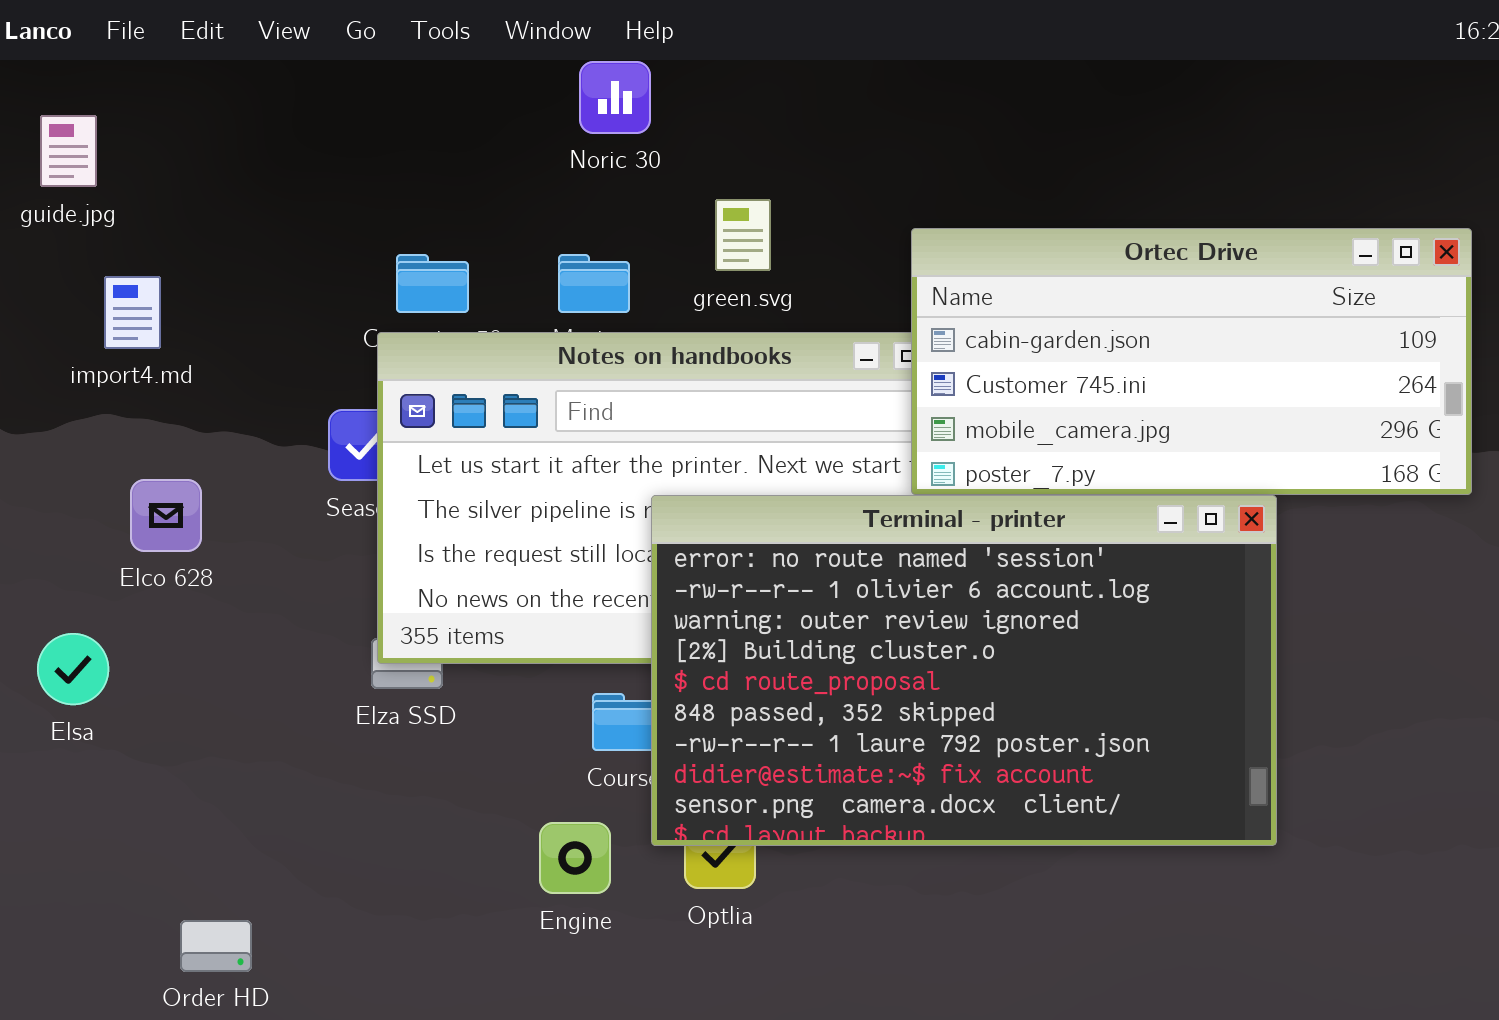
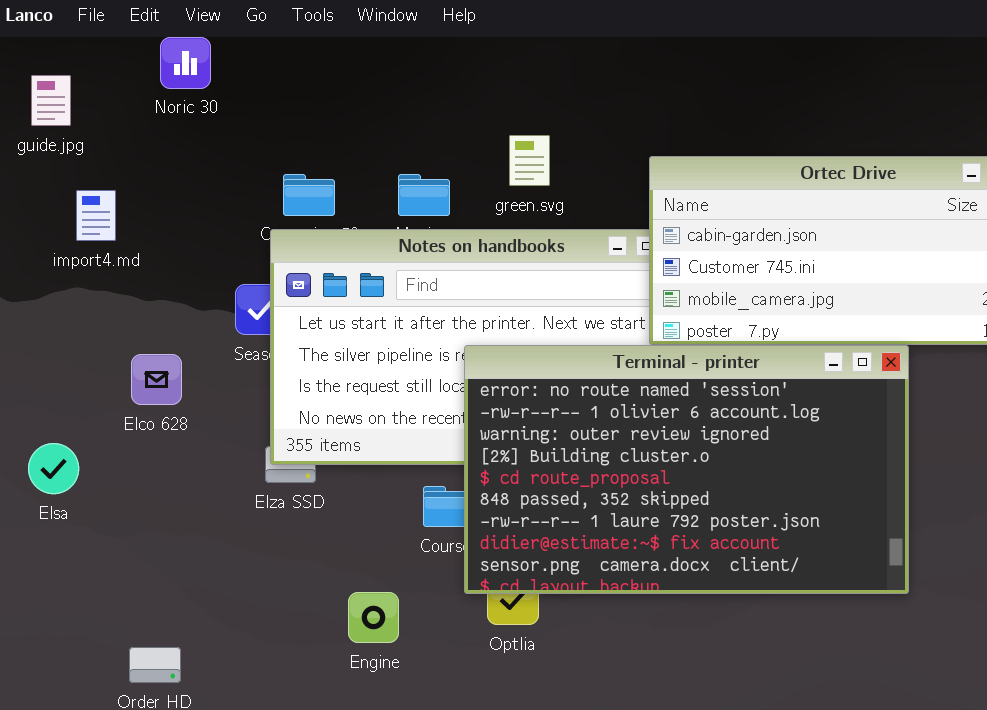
Noric 30: [579,61,651,134] -> [160,37,211,89], moved
Elco 628: [130,479,202,552] -> [131,354,182,405], moved
Engine: [539,822,611,894] -> [348,592,399,643], moved

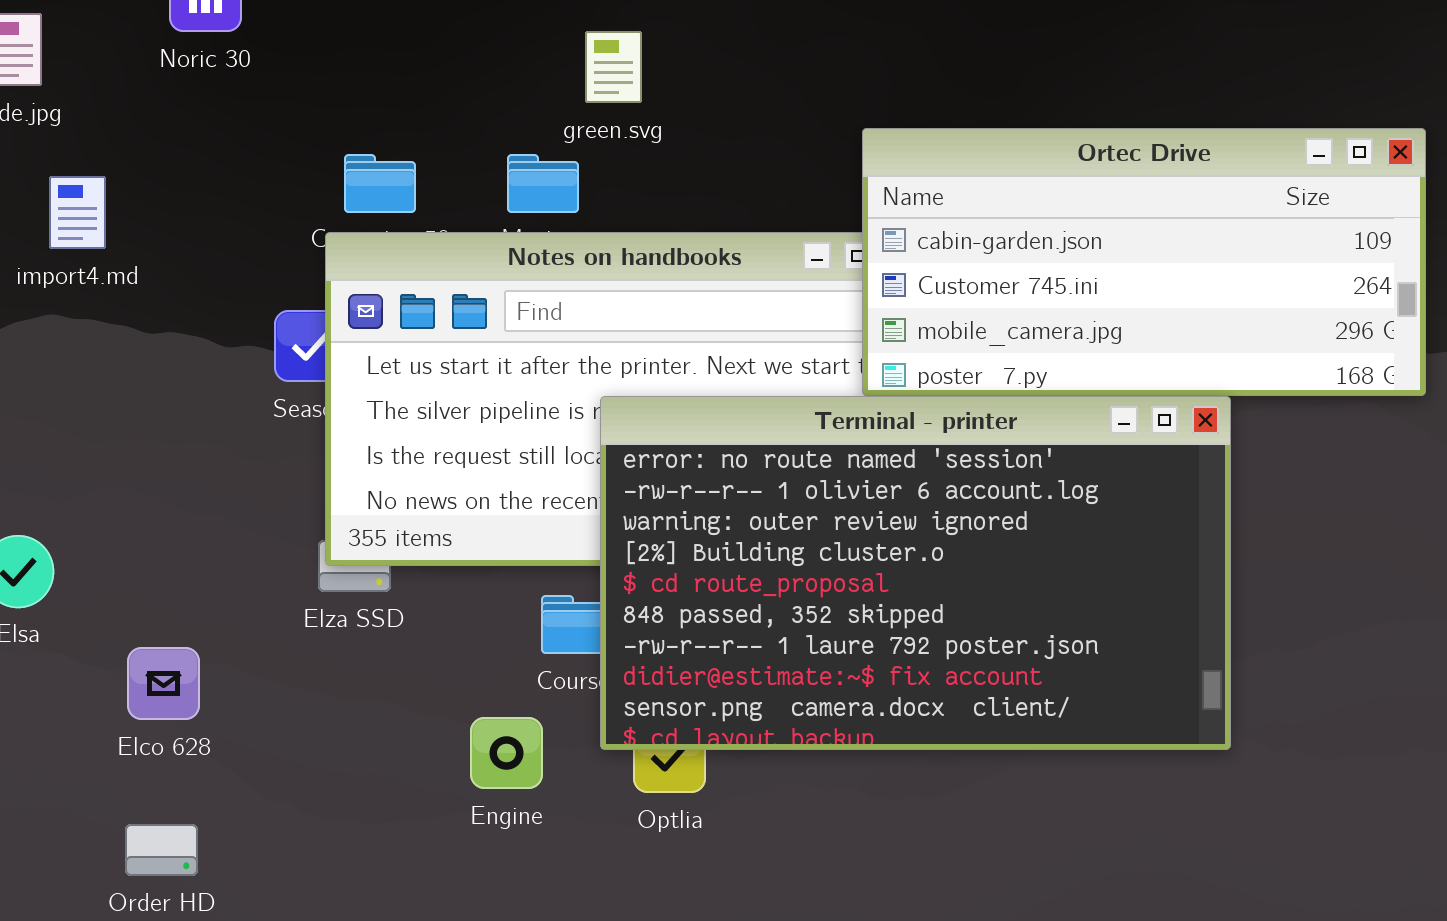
green.svg: [509,135,550,186] -> [585,31,642,103], moved
Elco 628: [131,354,182,405] -> [127,647,200,720], moved
Engine: [348,592,399,643] -> [470,717,543,789], moved

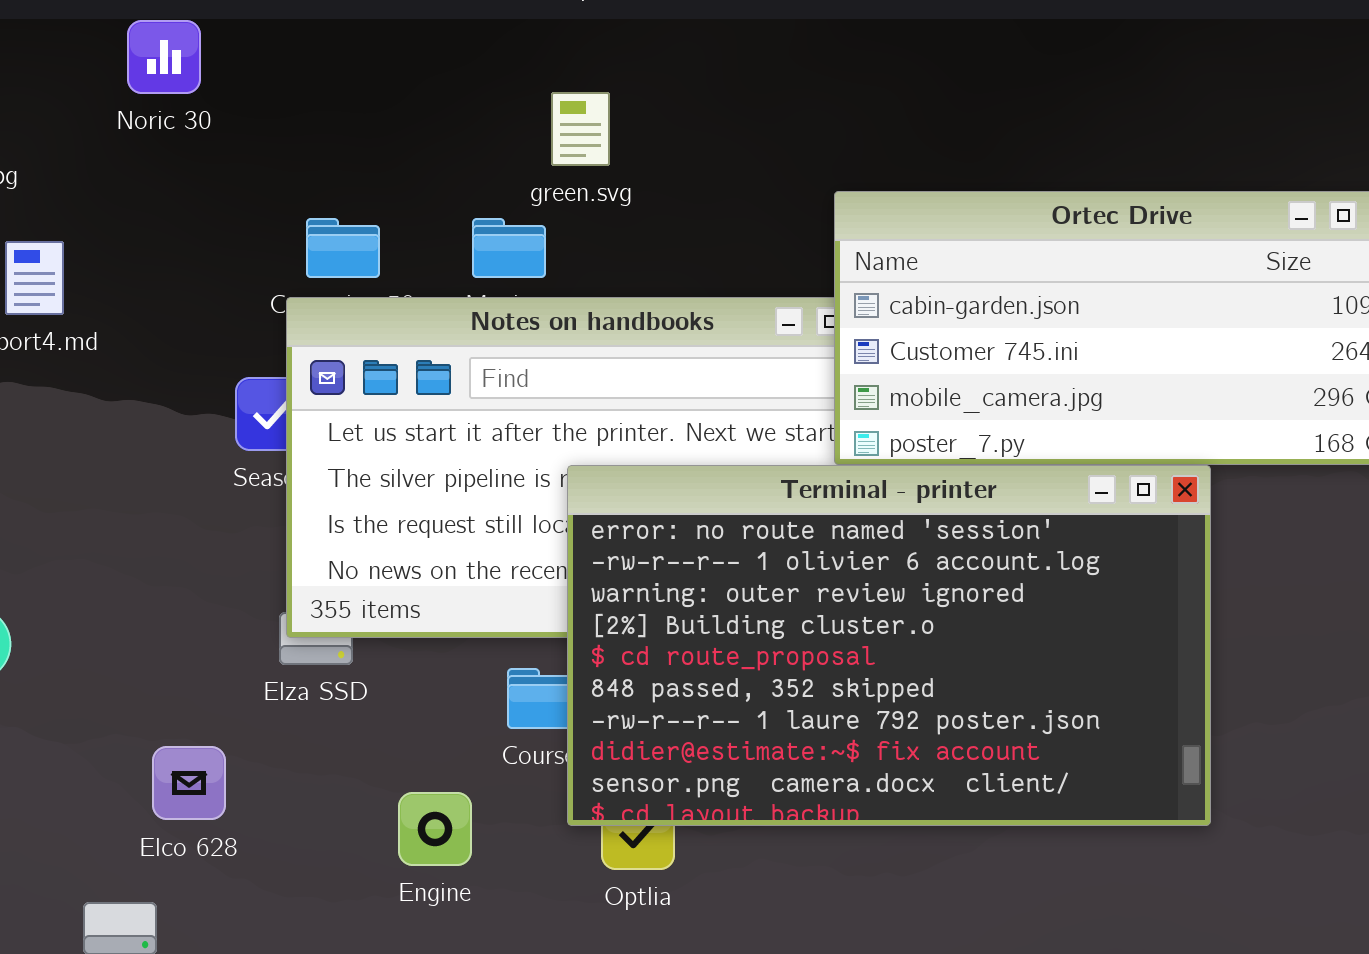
Elco 628: [127,647,200,720] -> [152,746,226,820], moved
Engine: [470,717,543,789] -> [398,792,472,866], moved

